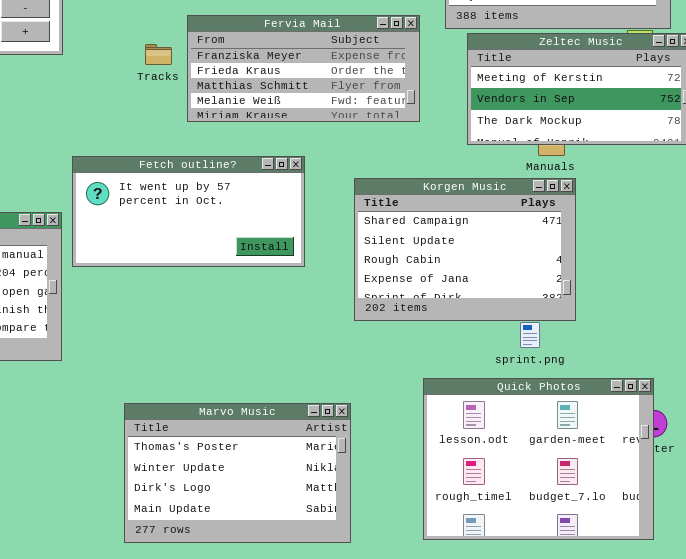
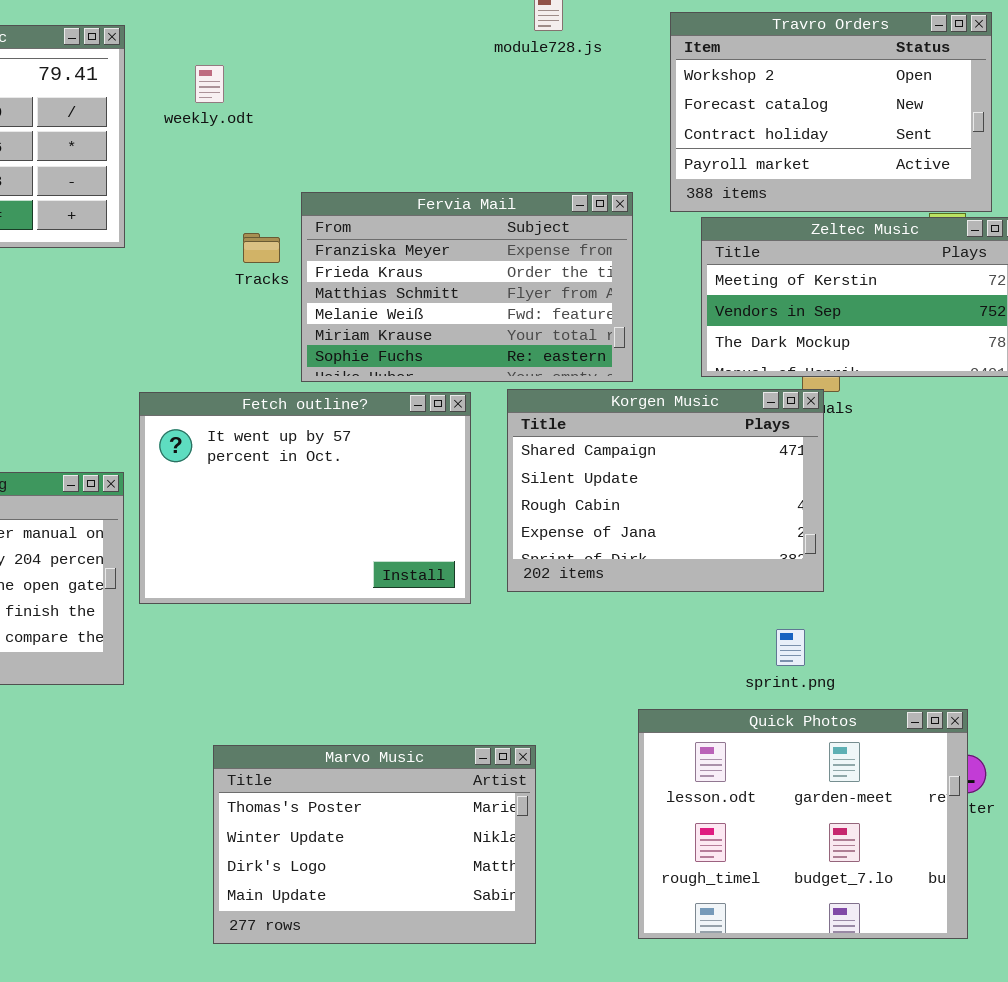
Fervia Mail: [187,15,420,122] -> [301,192,633,382], resized
Fetch outline?: [72,156,305,267] -> [139,392,471,604], resized
Korgen Music: [354,178,576,321] -> [507,389,824,592], moved

